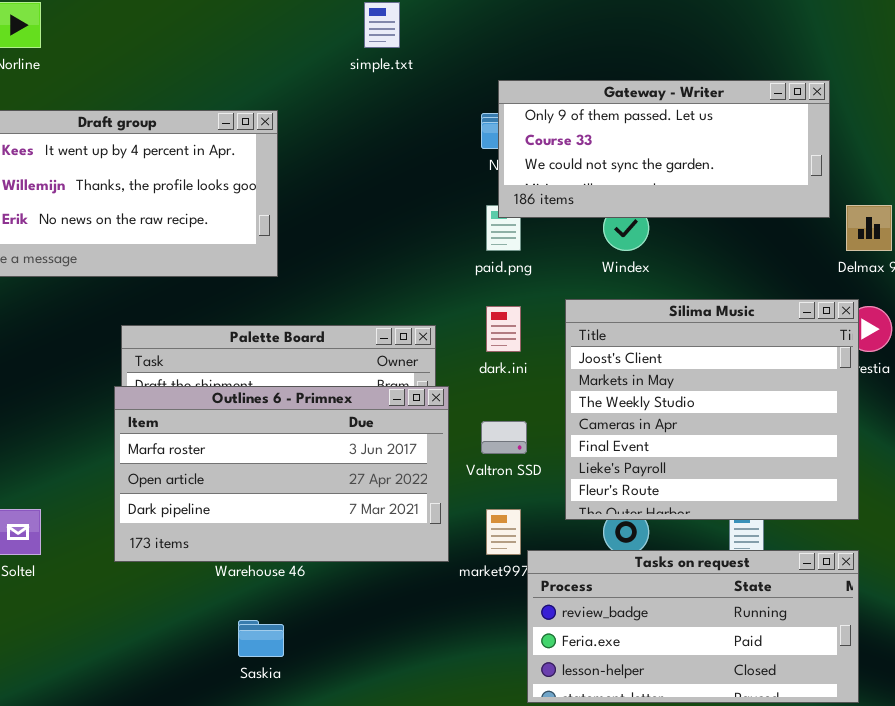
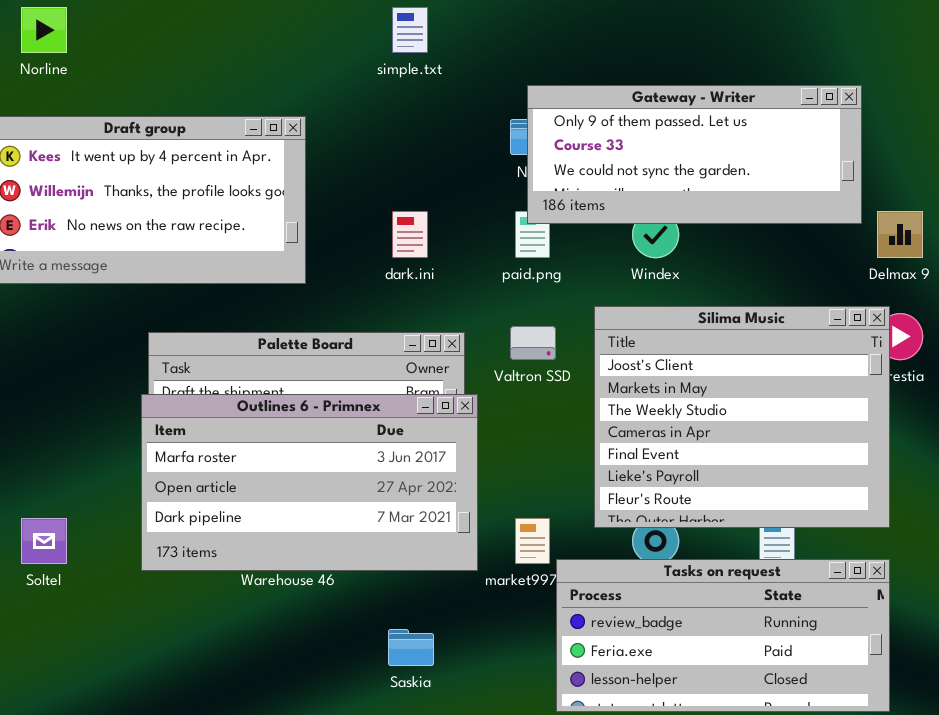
dark.ini: [486,306,521,352] -> [392,211,428,258], moved
Valtron SSD: [481,421,527,454] -> [510,326,556,360], moved
Saskia: [238,620,284,657] -> [388,629,434,666], moved

